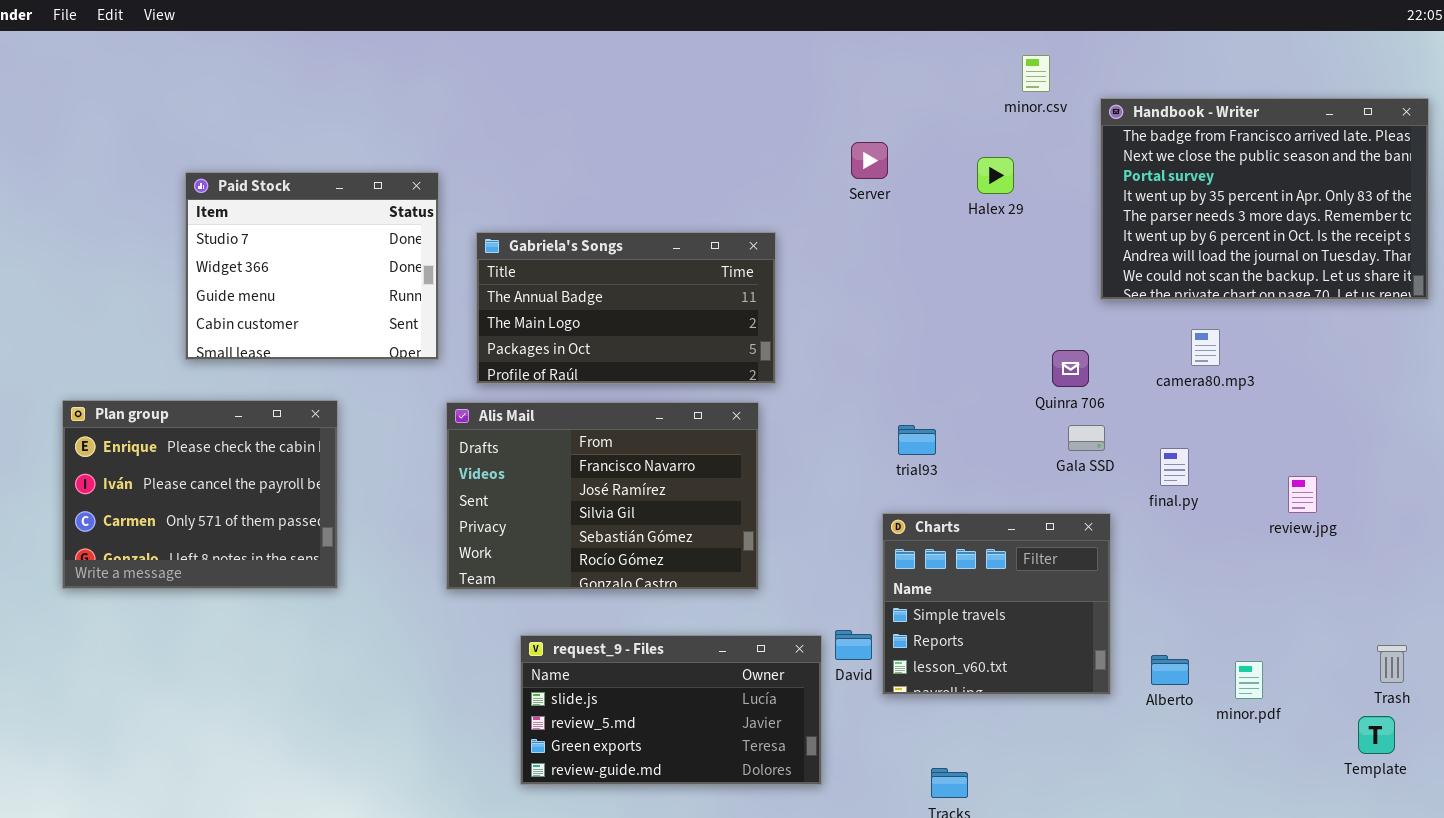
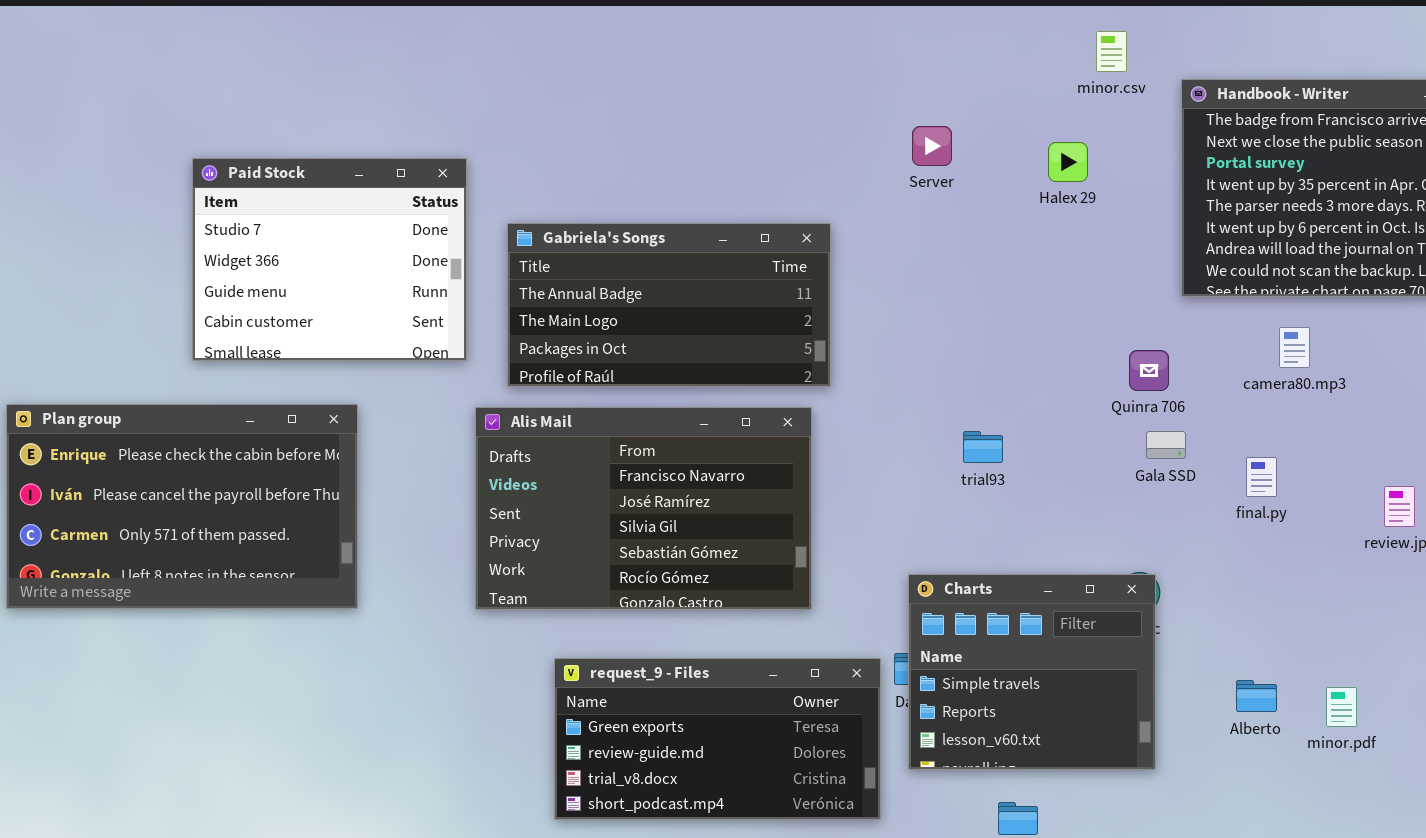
Plan group: [62,400,338,589] -> [6,404,358,609], resized
Charts: [882,513,1111,695] -> [908,574,1156,770], moved
request_9 - Files: [520,635,822,785] -> [554,658,881,820], scrolled down 2 rows

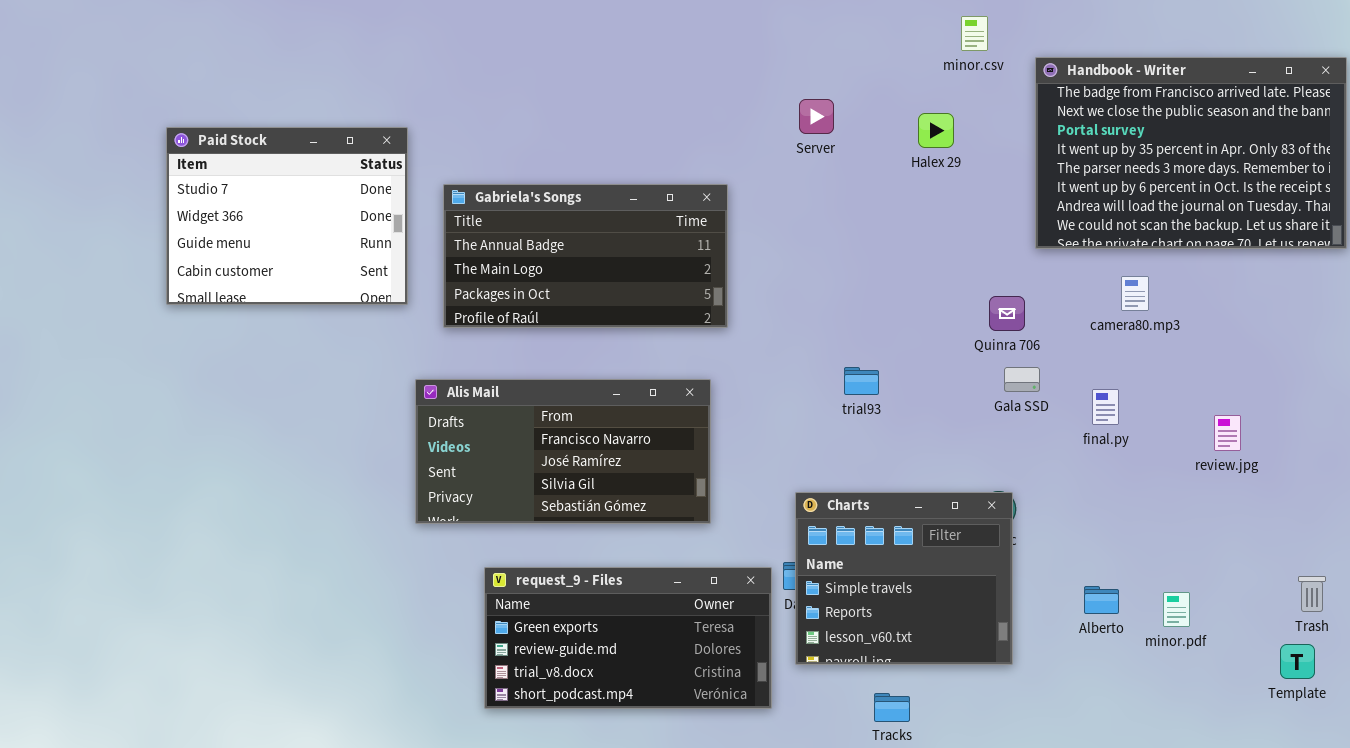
Plan group: [6,404,358,609] -> none, closed
Alis Mail: [475,407,812,610] -> [415,379,711,524], resized

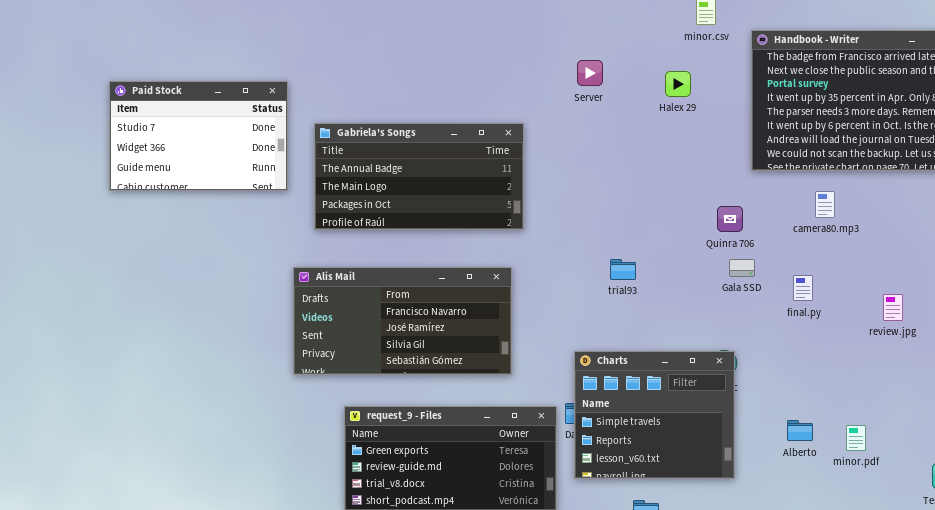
Paid Stock: [166,127,408,305] -> [109,81,288,191], resized

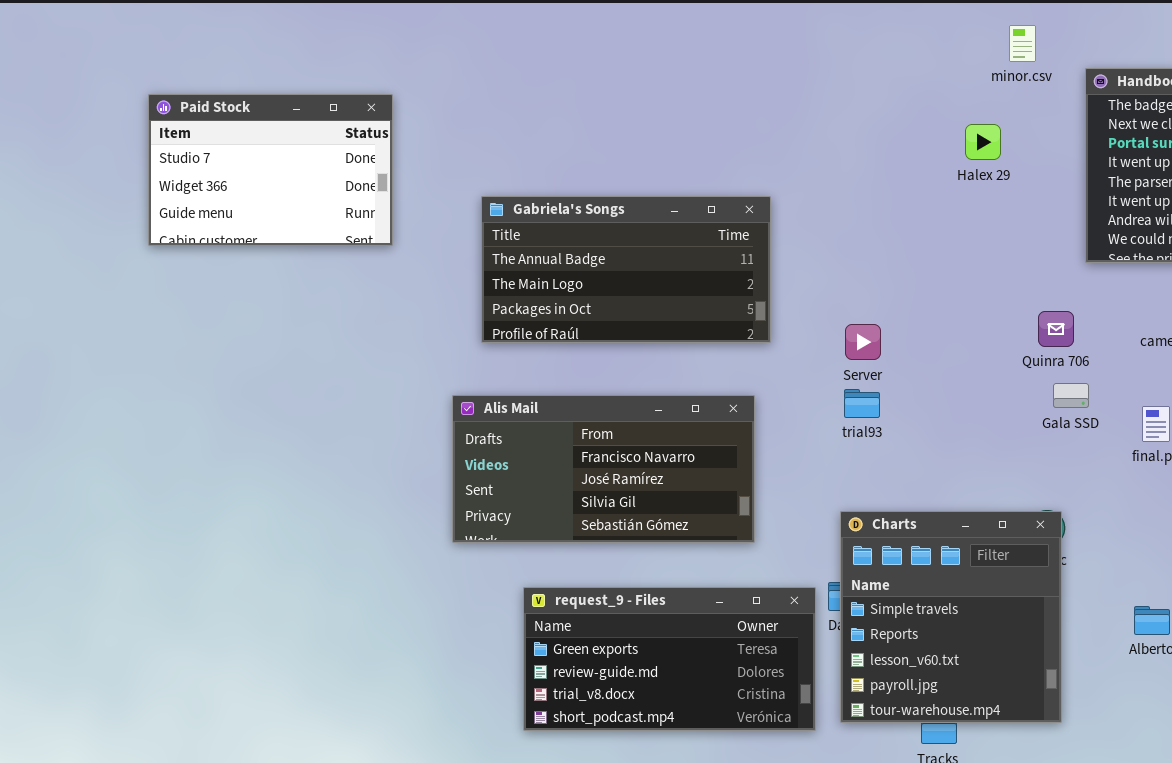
Server: [577,60,603,86] -> [845,324,881,360], moved
Paid Stock: [109,81,288,191] -> [148,94,393,246], moved
trial93: [610,259,636,280] -> [844,389,880,418], moved
Charts: [574,351,735,479] -> [840,511,1062,723], resized

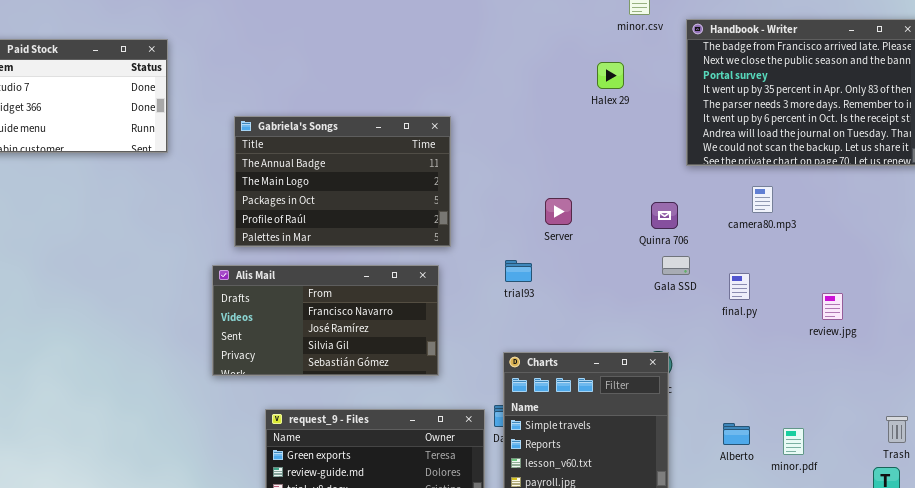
Gabriela's Songs: [481,196,771,343] -> [234,116,451,247], resized
Server: [845,324,881,360] -> [545,198,572,225], moved

